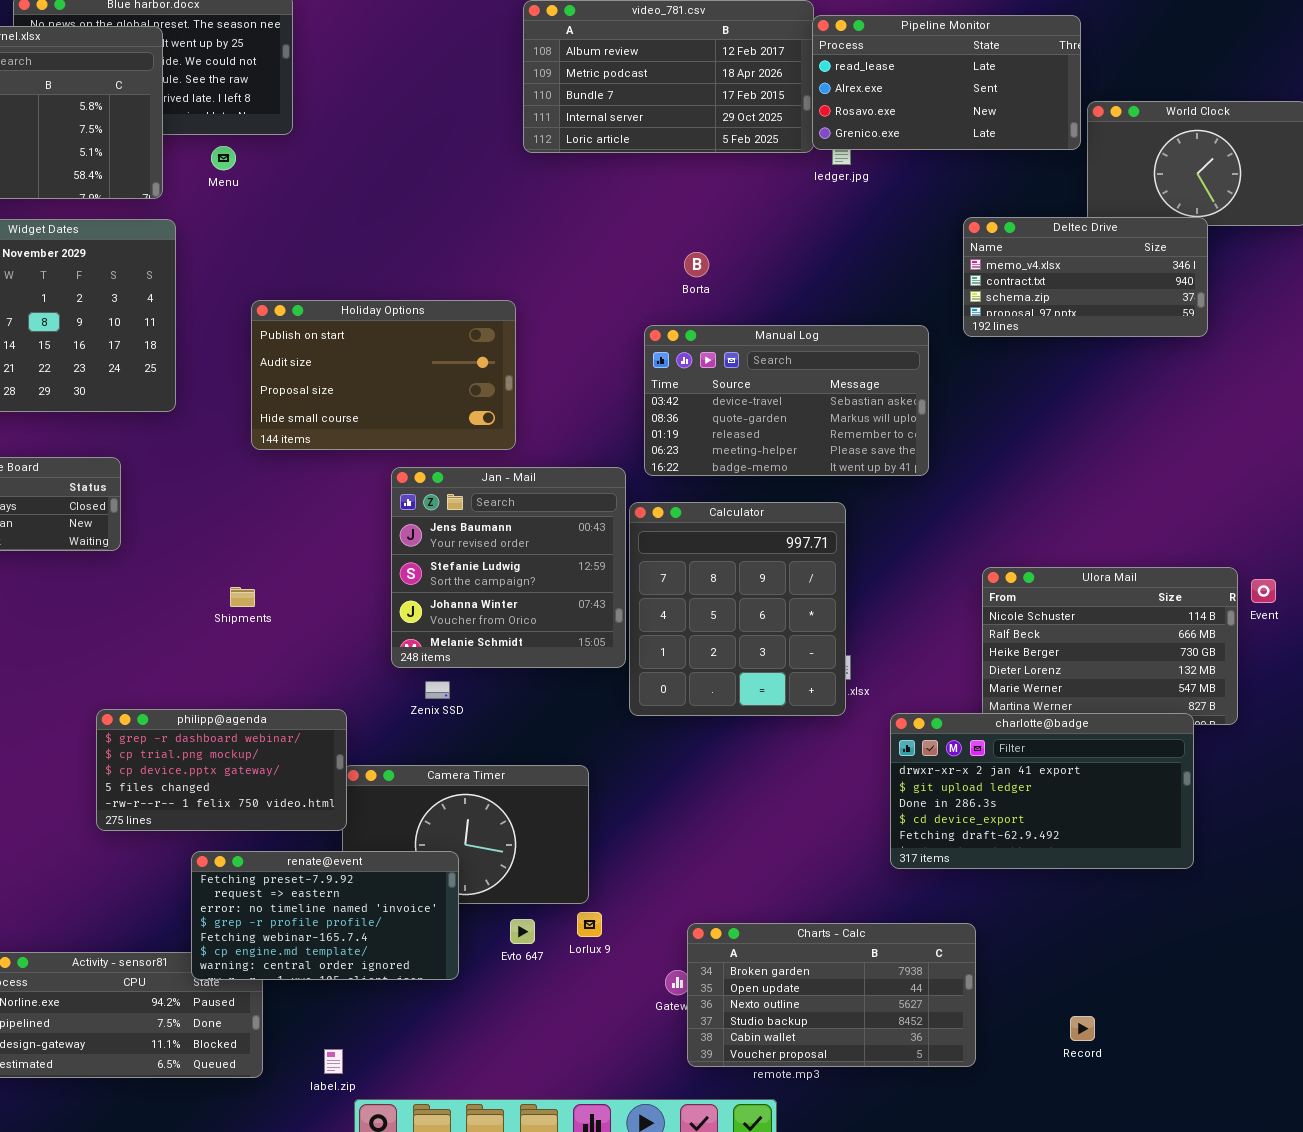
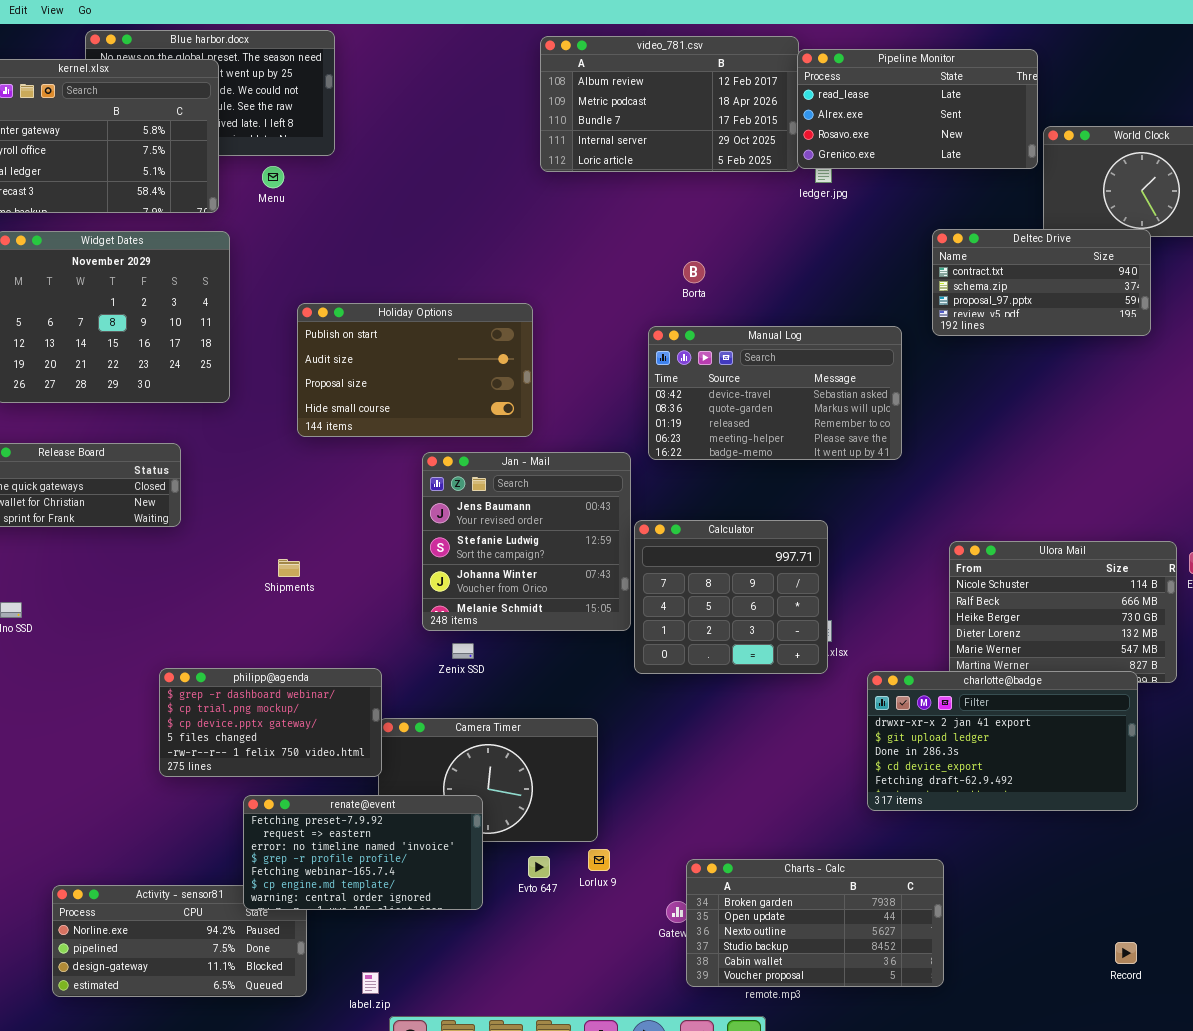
Deltec Drive: [963,217,1208,337] -> [932,229,1151,336], scrolled down 1 row
Calculator: [629,502,846,716] -> [634,520,828,674], resized
Record: [1070,1016,1095,1041] -> [1115,942,1137,964], moved

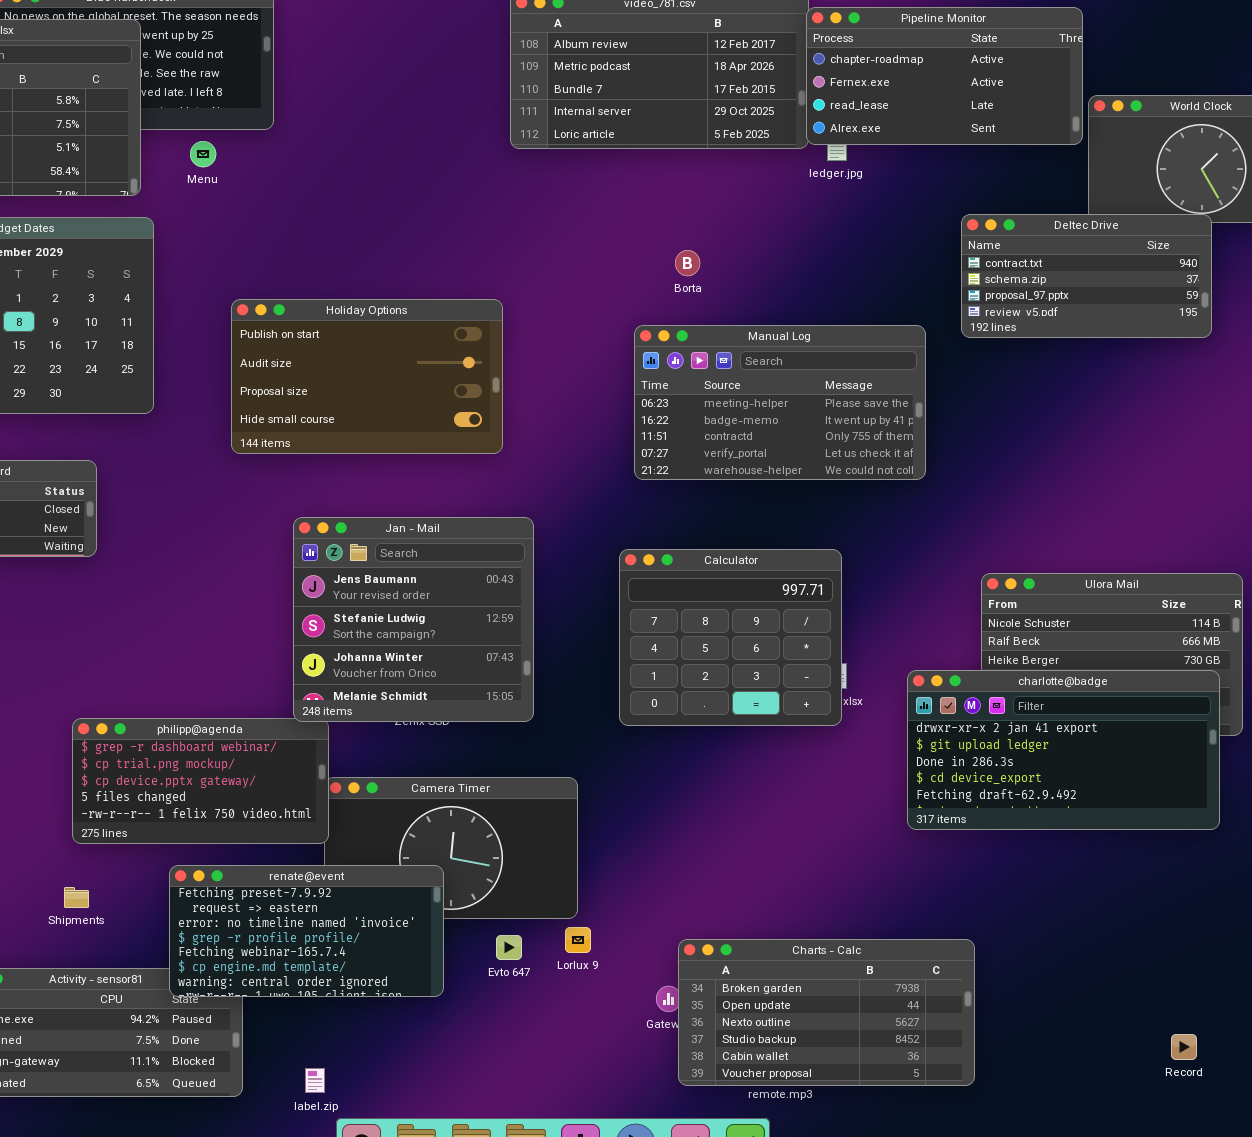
Pipeline Monitor: [797,49,1038,169] -> [806,7,1083,145], scrolled up 2 rows
Manual Log: [648,326,902,460] -> [634,325,926,480], scrolled down 3 rows
Jan - Mail: [422,452,631,631] -> [293,517,534,722], moved
Shipments: [278,559,300,577] -> [64,887,89,908], moved
charlotte@badge: [867,671,1138,811] -> [907,670,1220,830], moved

